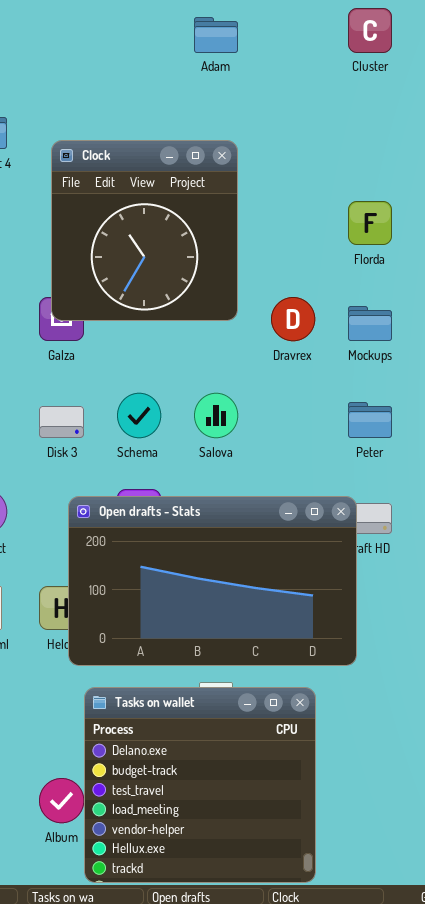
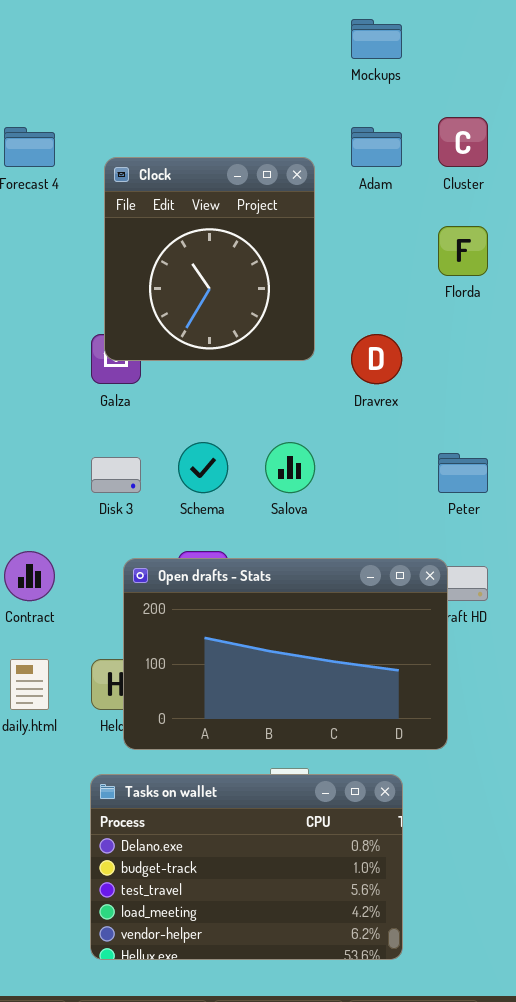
Cluster: [348,8,392,53] -> [438,117,488,167], moved
Adam: [194,17,238,53] -> [351,127,402,167], moved
Mockups: [348,306,392,341] -> [351,19,402,59], moved
Tasks on wallet: [84,687,316,883] -> [90,774,403,960], resized

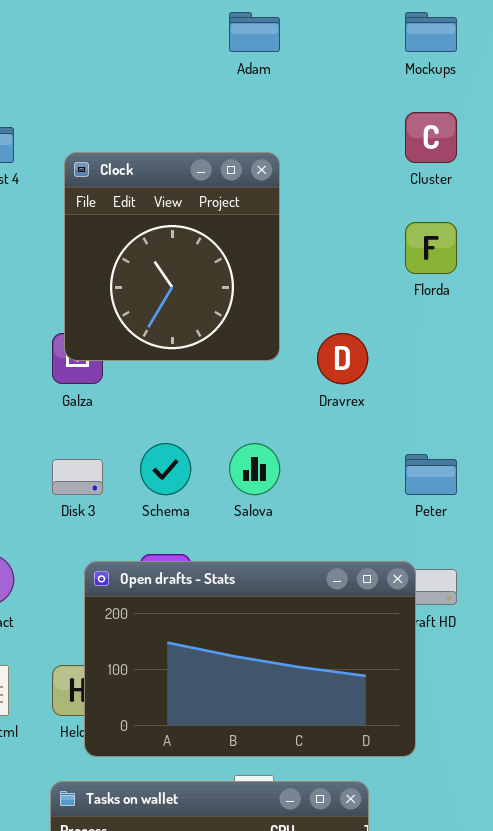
Mockups: [351,19,402,59] -> [405,12,457,52], moved
Adam: [351,127,402,167] -> [229,12,280,52], moved

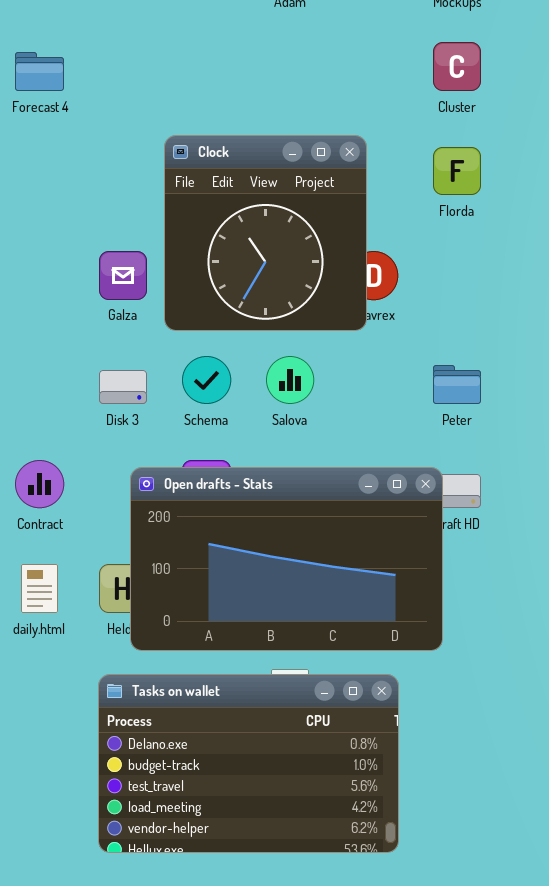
Clock: [64,152,280,361] -> [164,135,367,331], moved

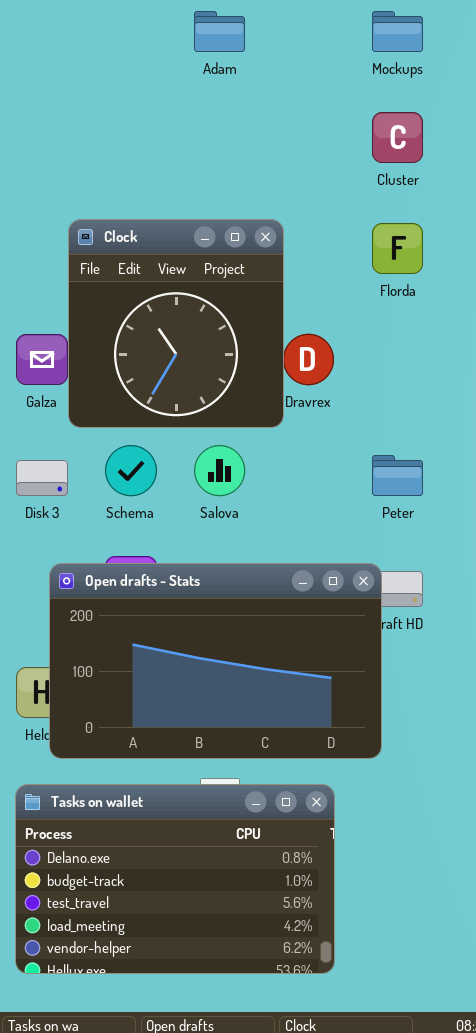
Clock: [164,135,367,331] -> [68,219,284,428], moved

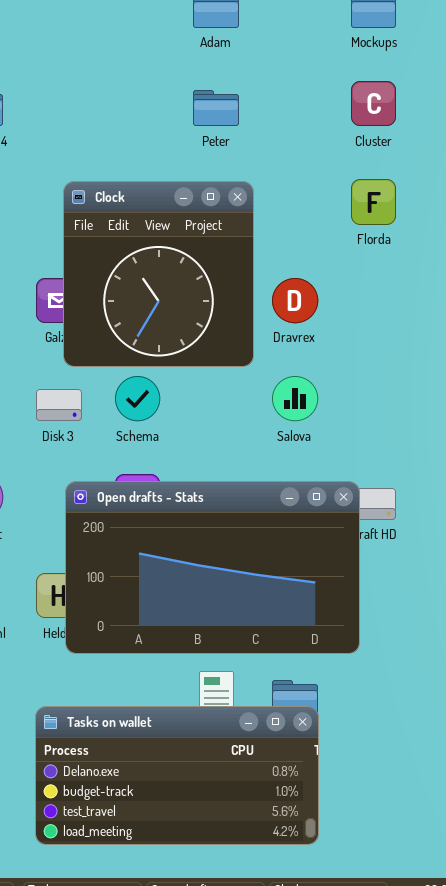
Clock: [68,219,284,428] -> [63,181,254,367], moved
Salova: [194,445,245,496] -> [272,376,318,421], moved
Peter: [372,455,423,496] -> [193,90,239,126], moved
Tasks on wallet: [15,784,335,974] -> [35,706,319,845], resized

